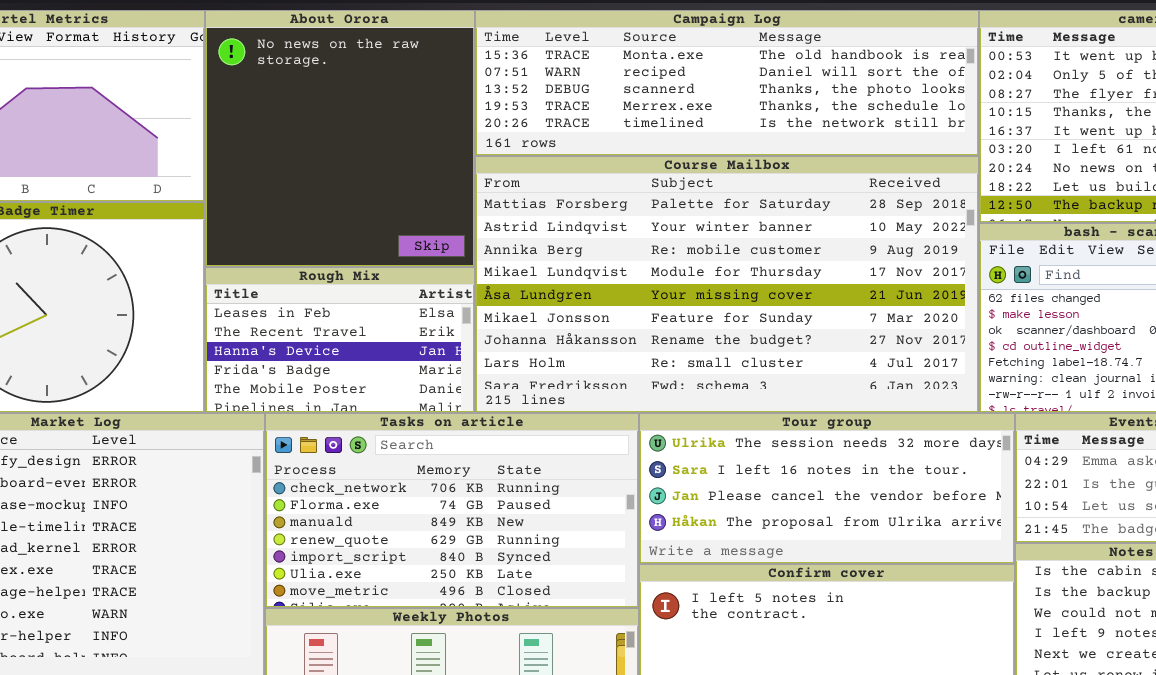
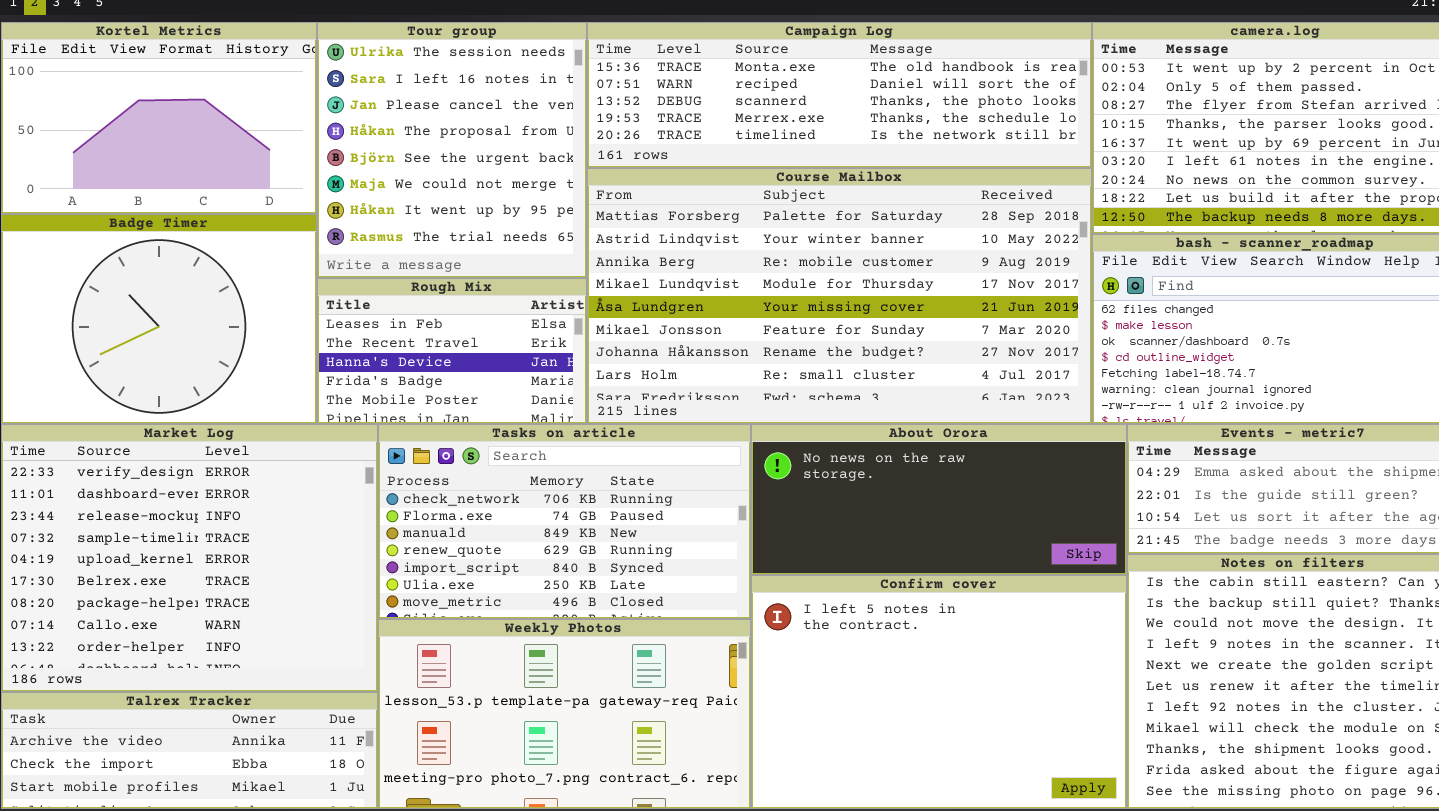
About Orora: [205,10,475,267] -> [751,424,1127,575], moved, resized
Tour group: [639,413,1015,564] -> [317,22,587,278], moved, resized

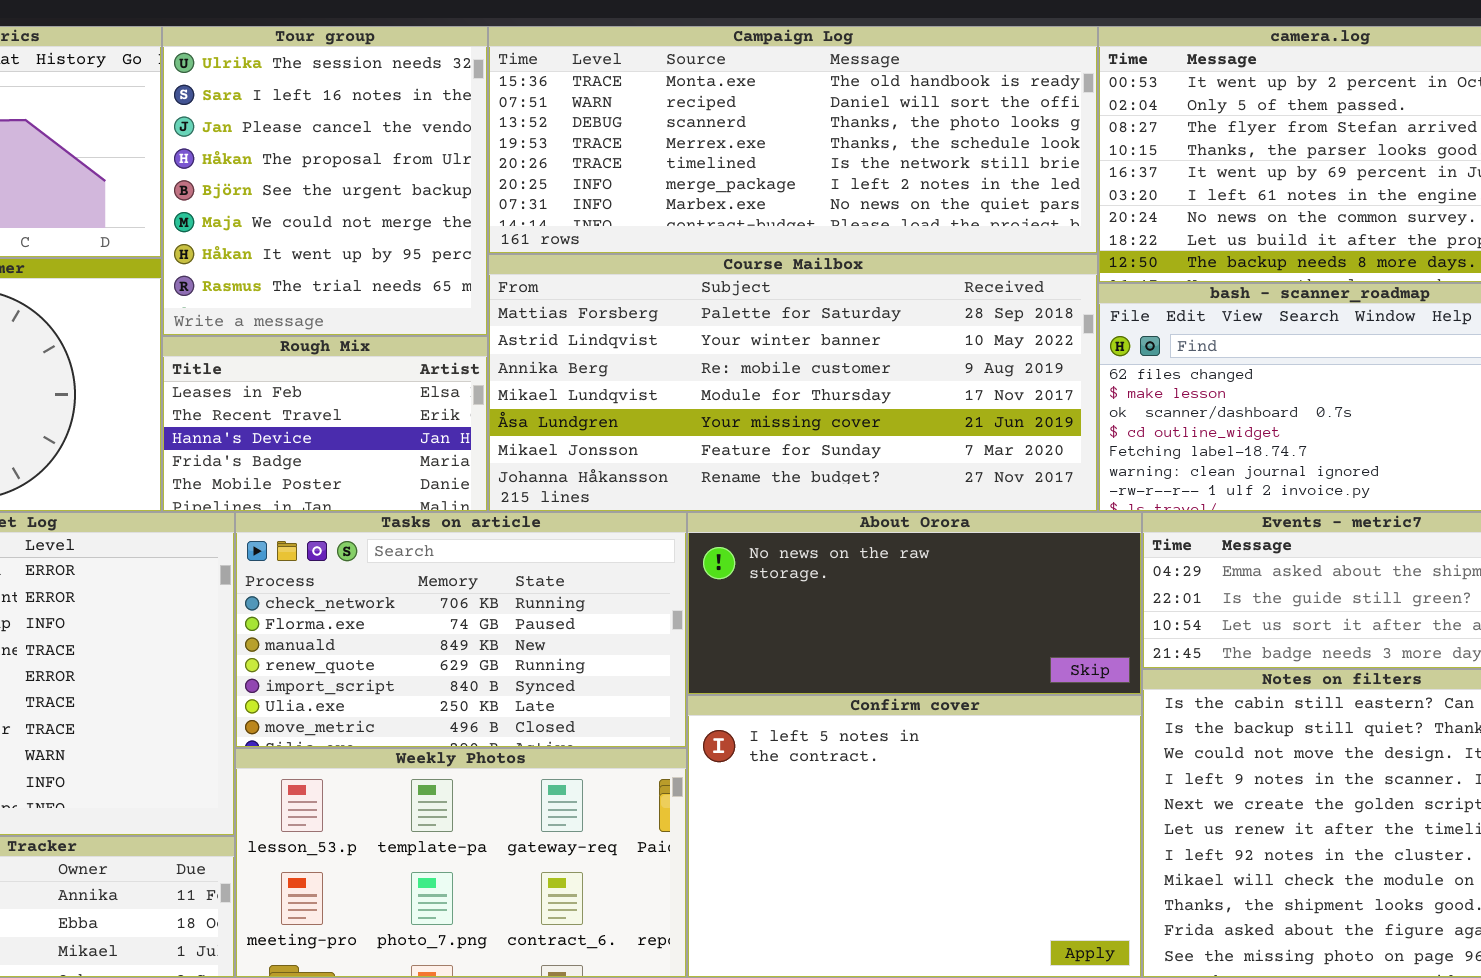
Campaign Log: [587,22,1092,168] -> [488,26,1098,254], resized
Course Mailbox: [587,168,1092,424] -> [488,254,1098,512], resized

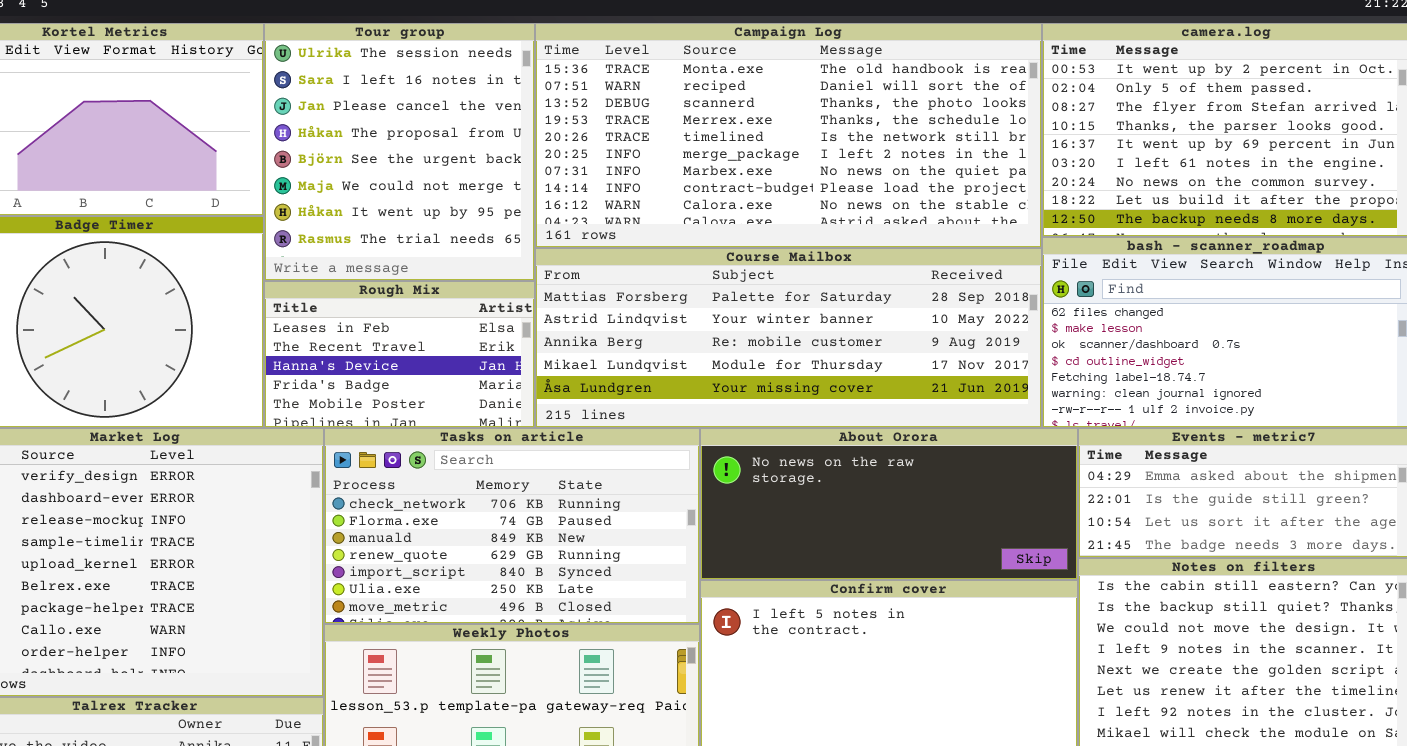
Campaign Log: [488,26,1098,254] -> [535,23,1042,248], resized
Course Mailbox: [488,254,1098,512] -> [535,248,1042,428], resized

